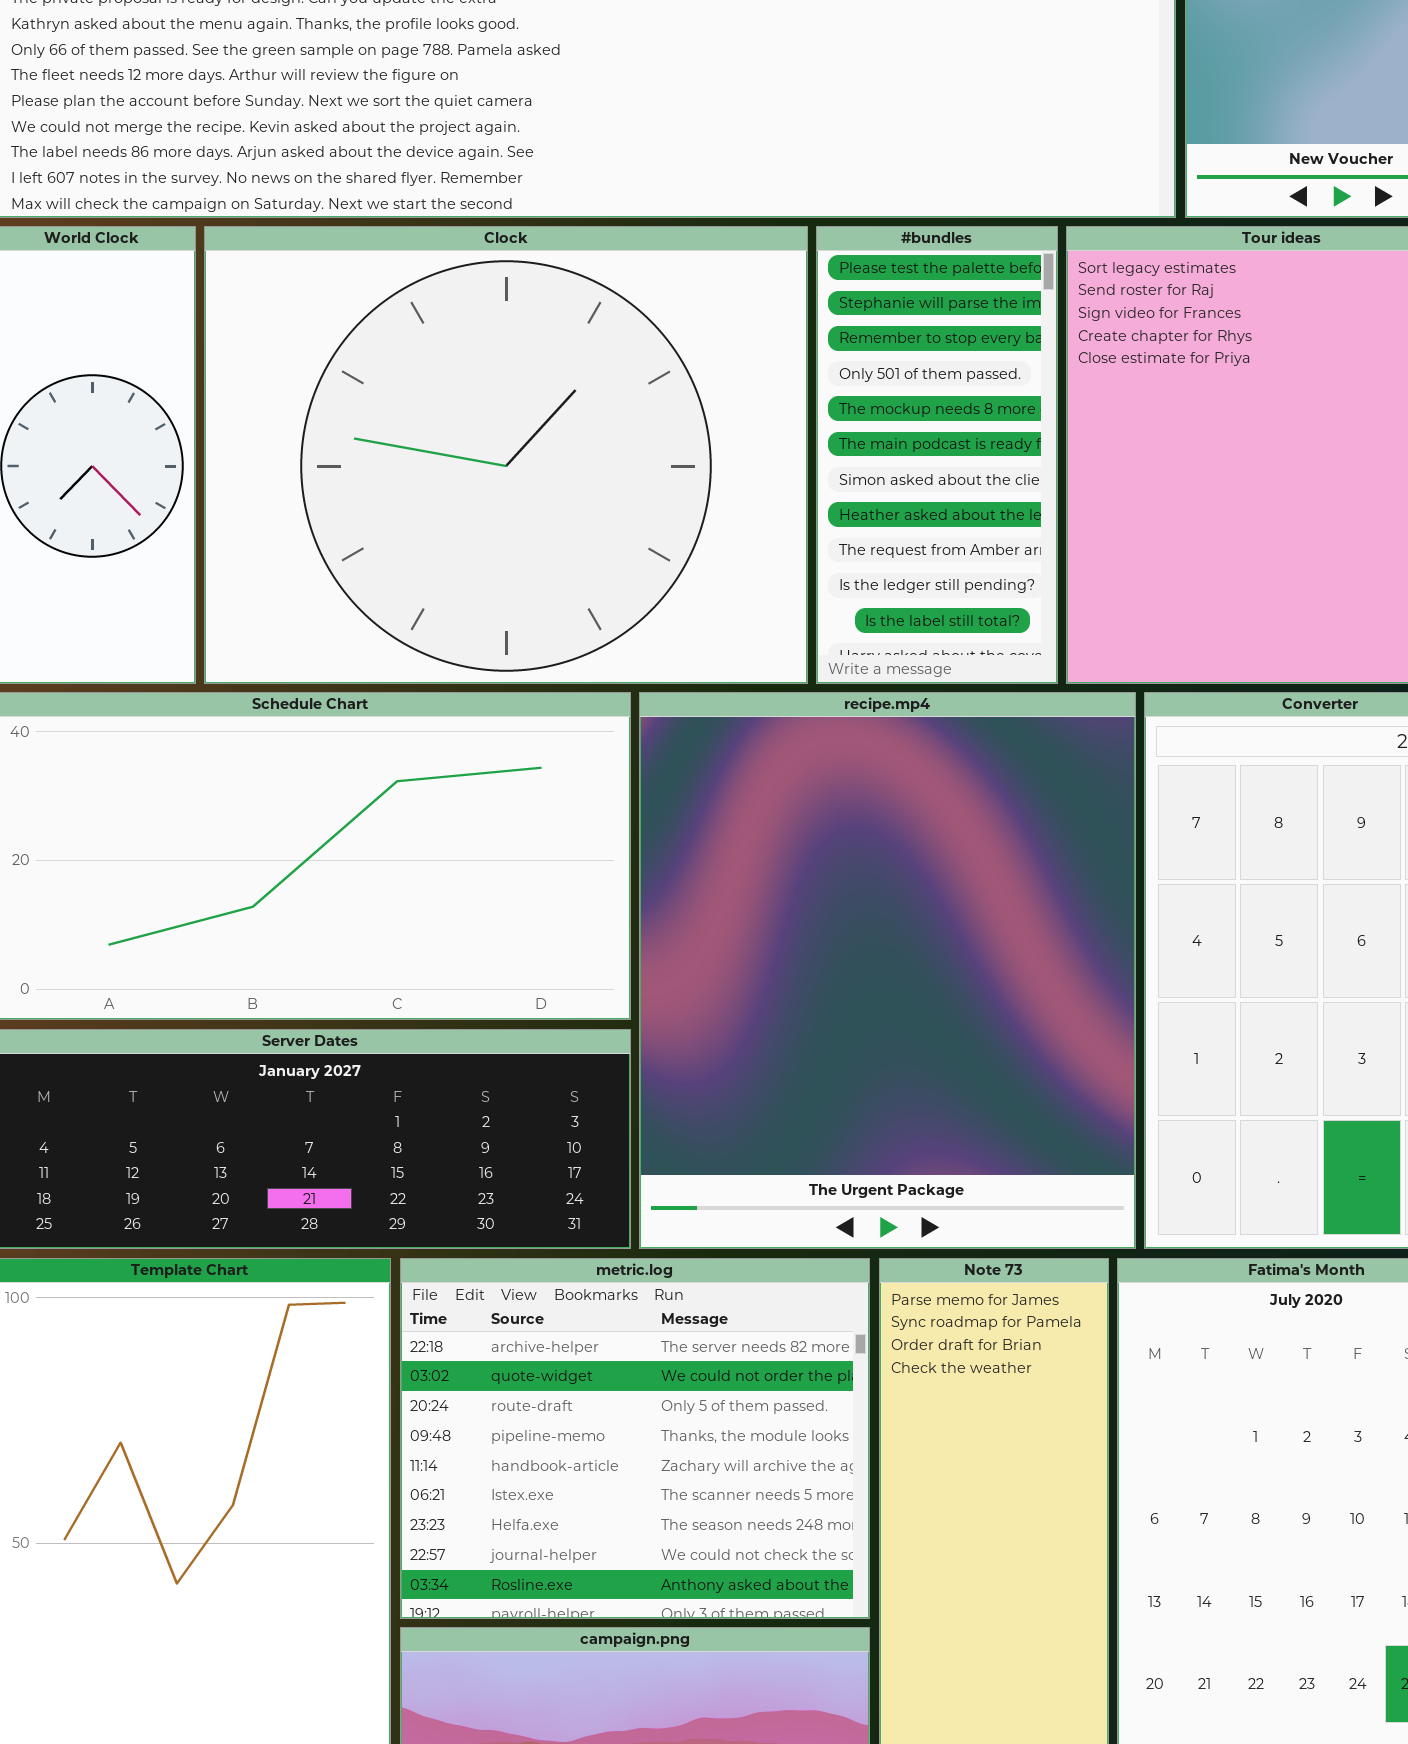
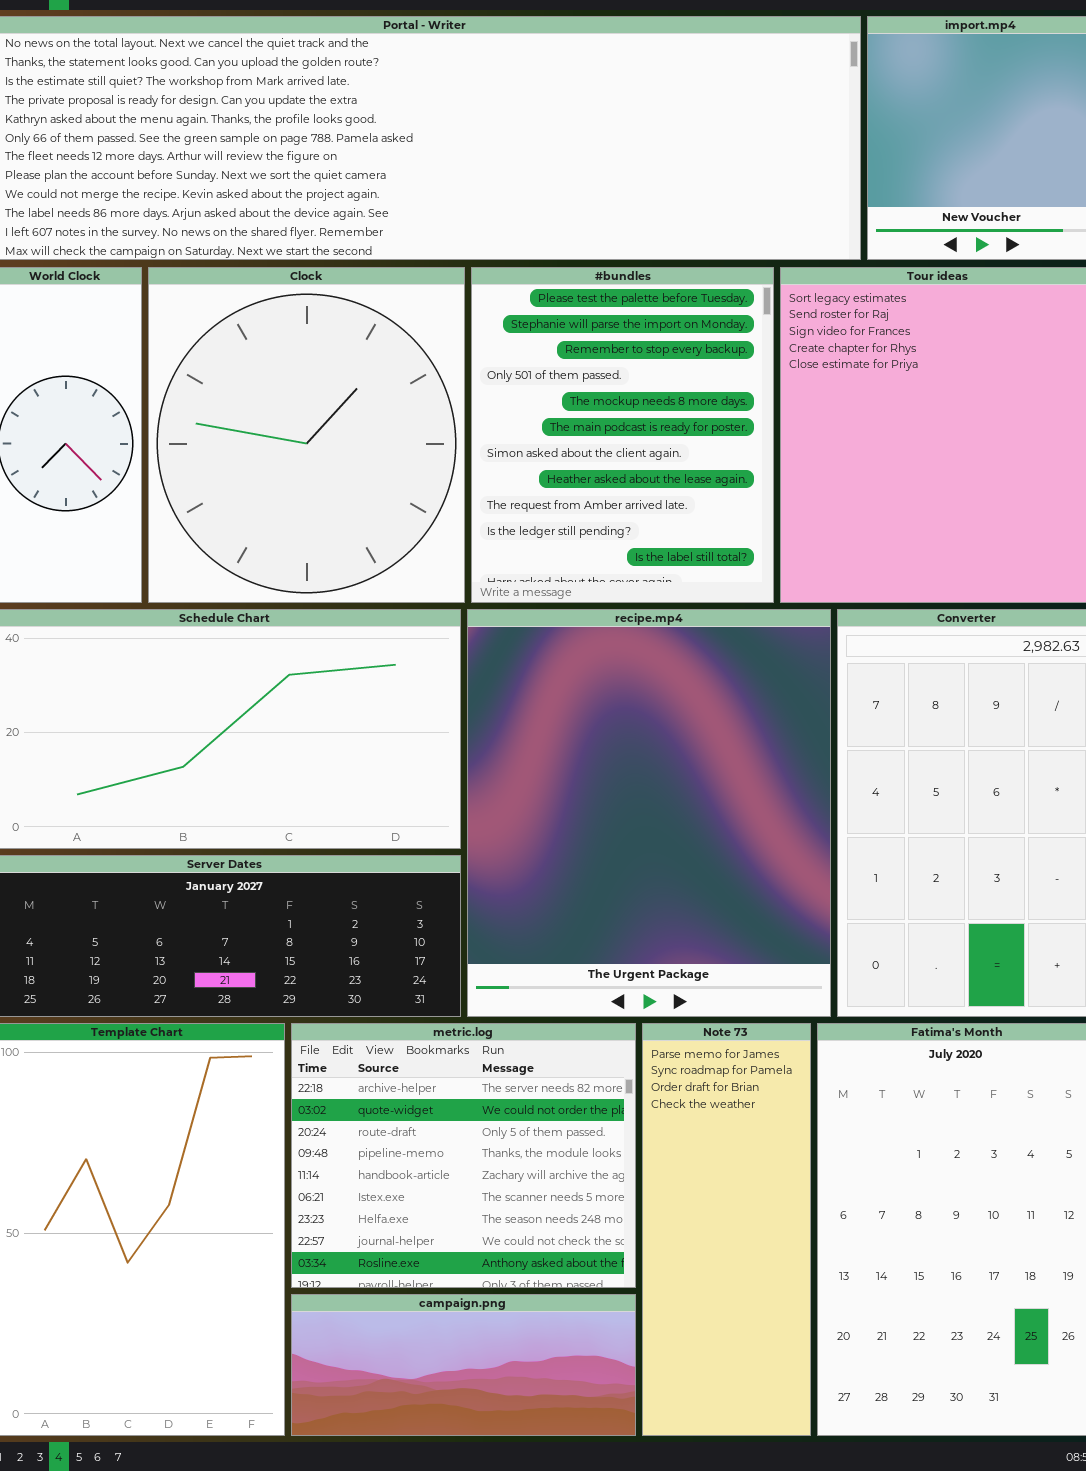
Clock: [204,226,808,684] -> [148,267,465,603], resized
#bundles: [816,226,1058,684] -> [471,267,774,603], resized

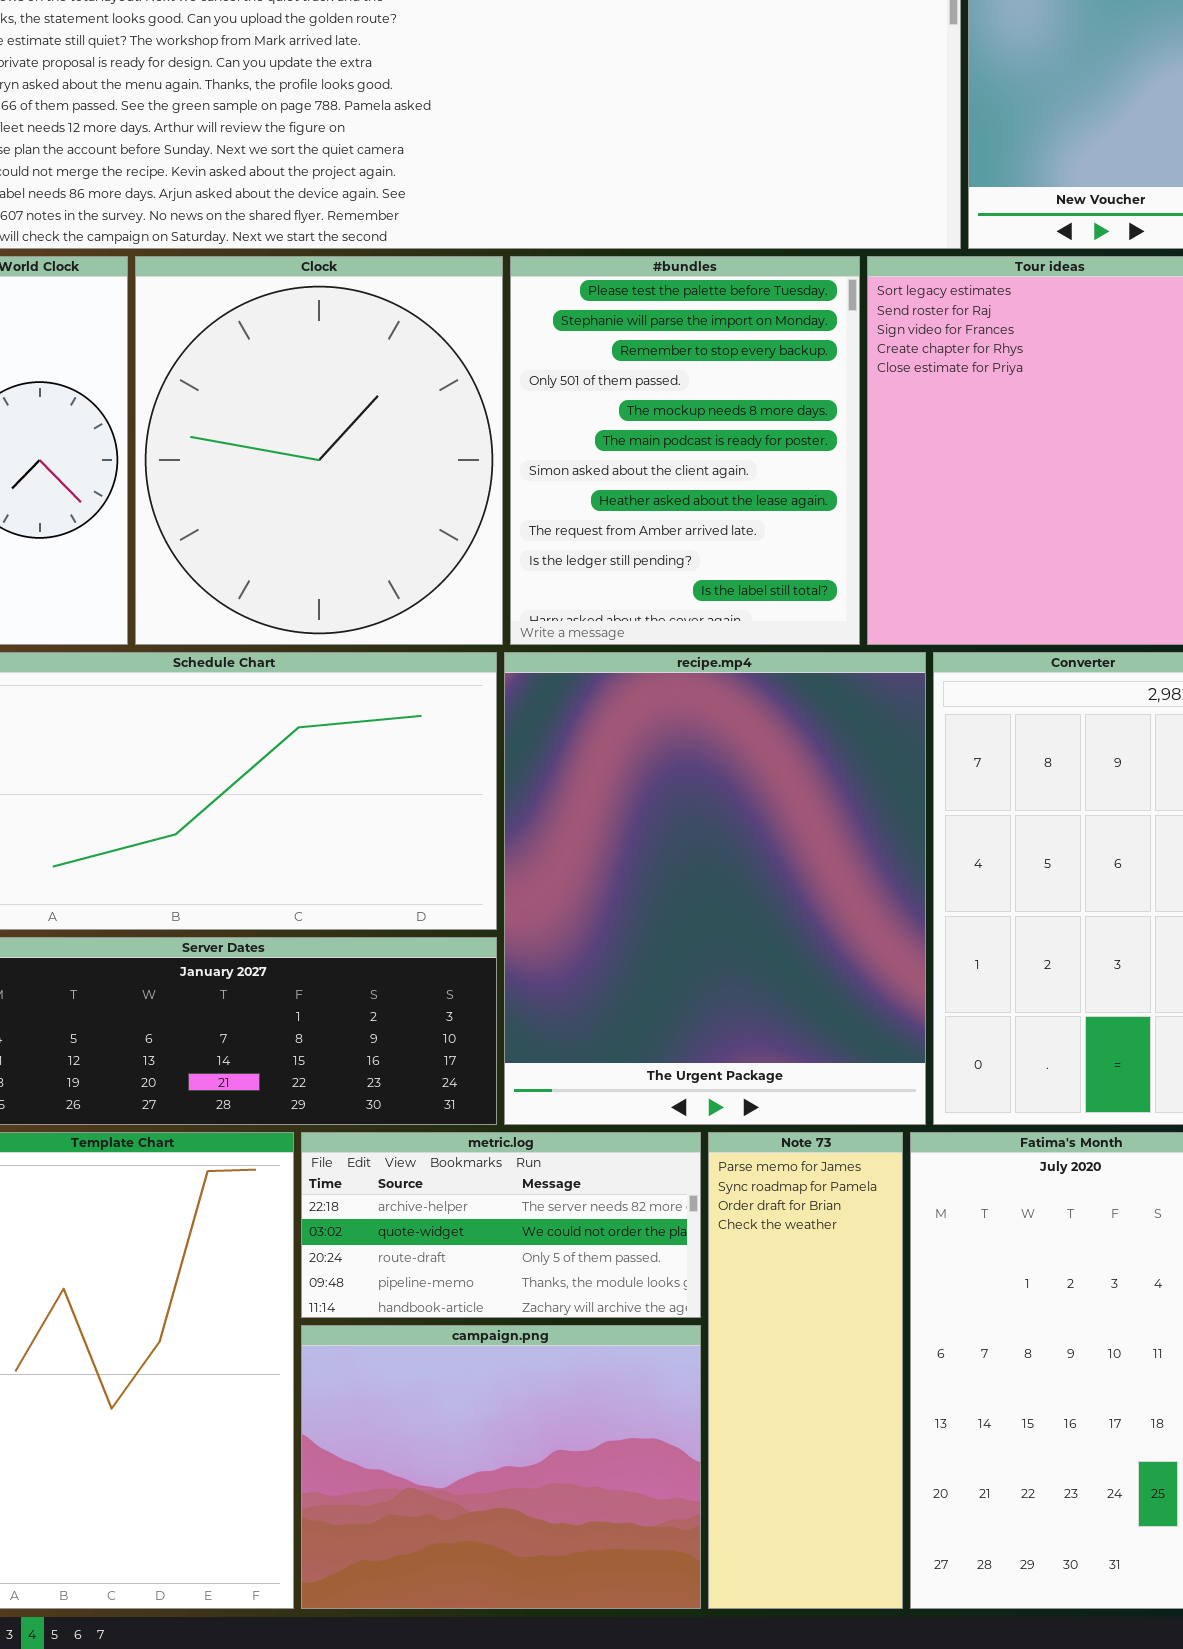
metric.log: [291,1023,636,1288] -> [301,1132,701,1318], resized
campaign.png: [291,1294,636,1436] -> [301,1325,701,1609], resized

